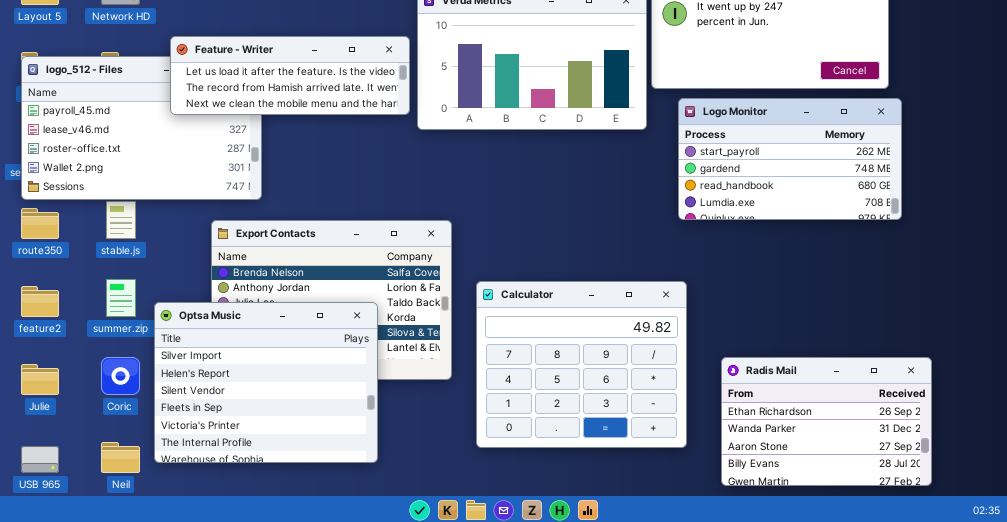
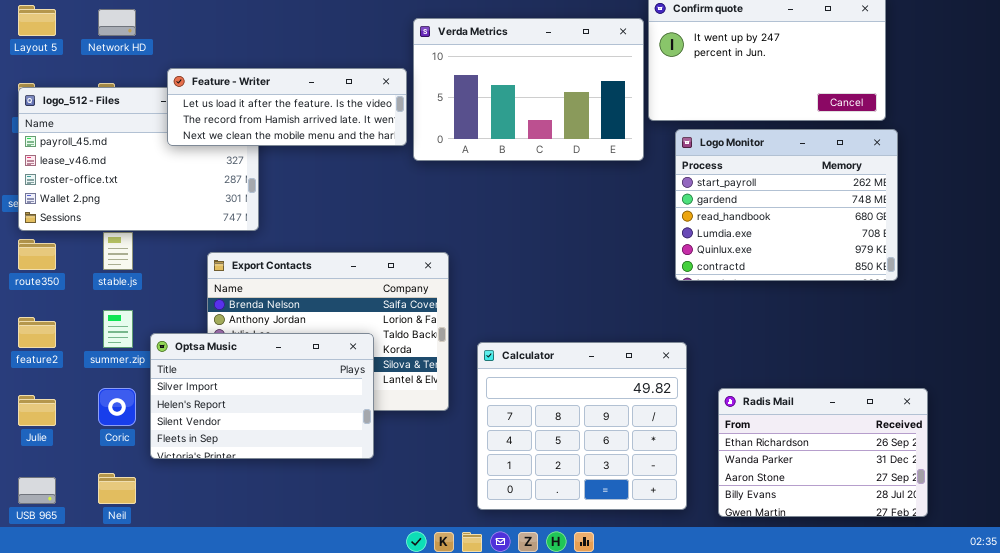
Logo Monitor: [678,98,902,220] -> [675,129,898,281], resized
Calculator: [476,281,687,448] -> [477,342,687,510], moved
Optsa Music: [154,302,378,463] -> [150,333,374,459], resized

